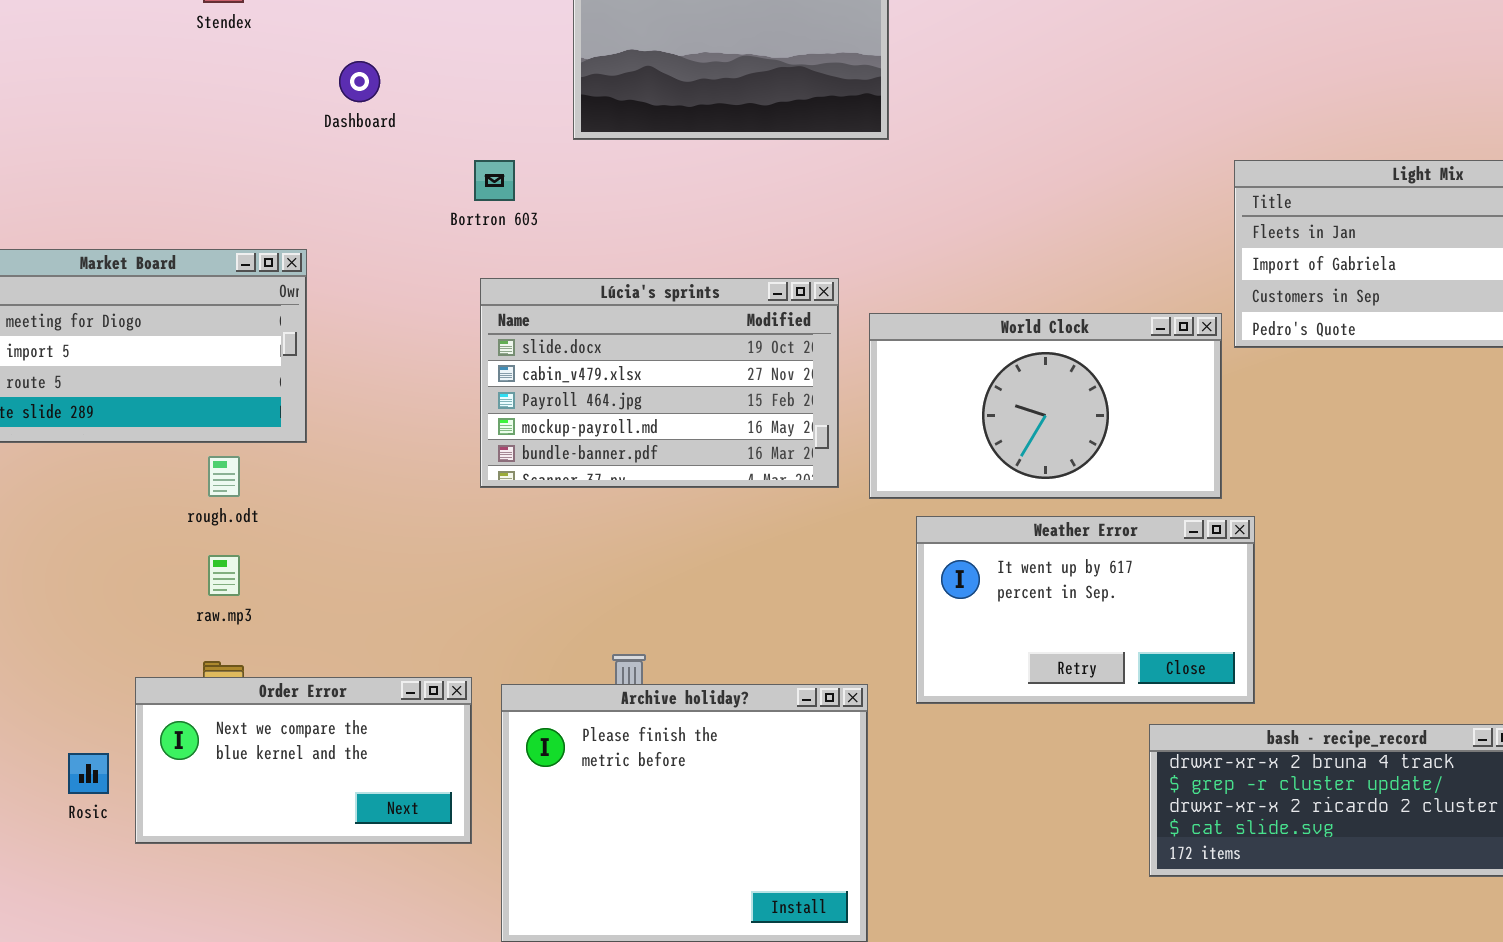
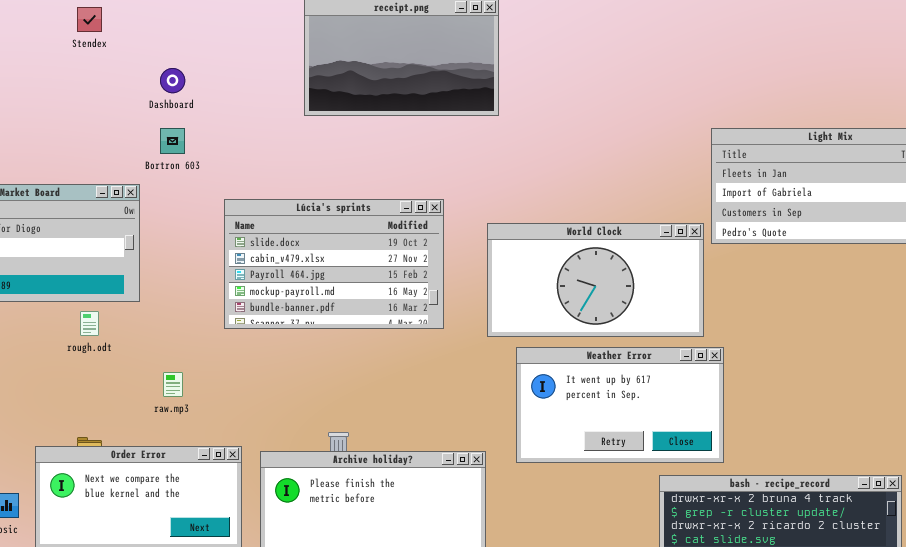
Bortron 603: [474,160,515,201] -> [160,128,185,154], moved
Lúcia's sprints: [480,278,839,488] -> [224,199,444,329], moved
raw.mp3: [208,555,240,596] -> [163,372,183,397], moved

